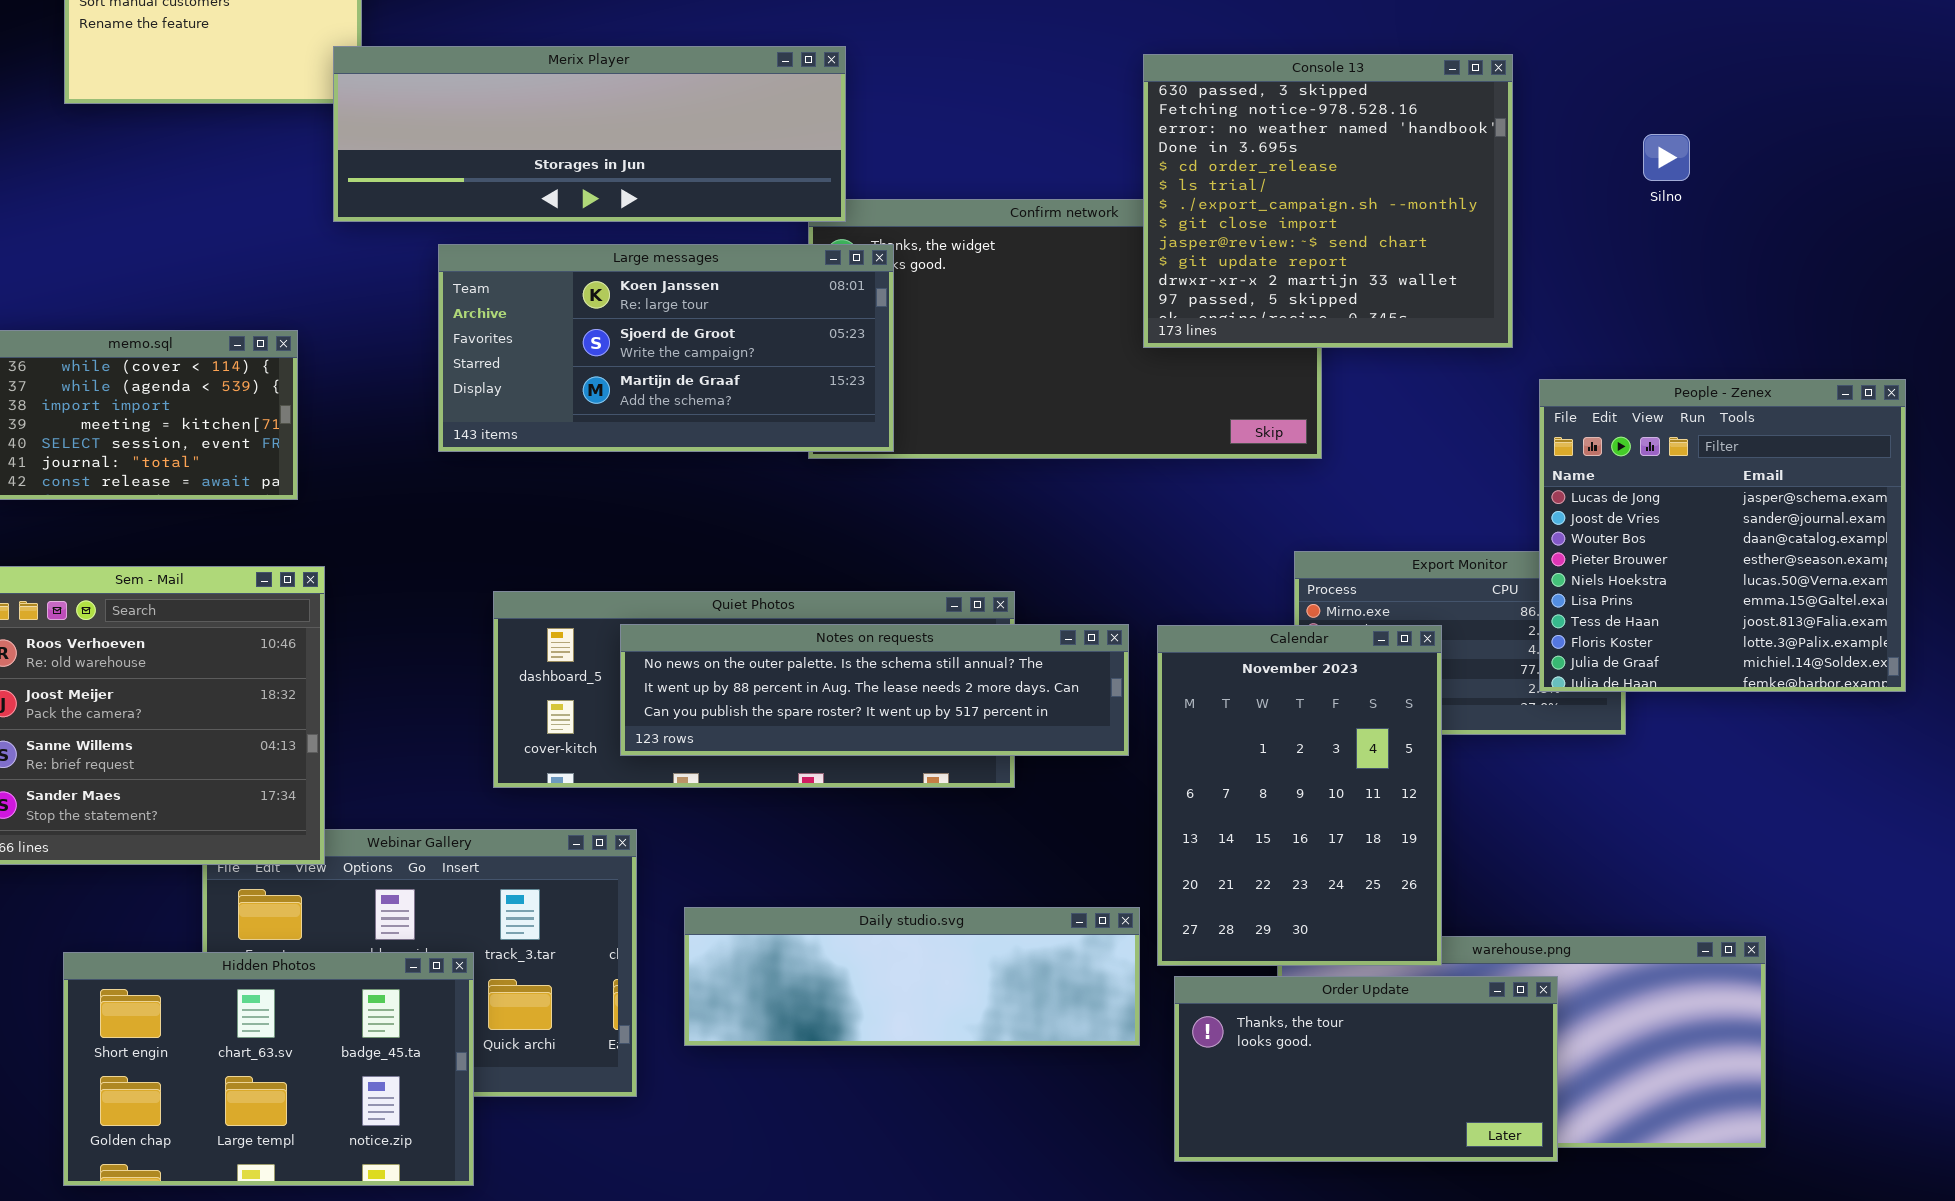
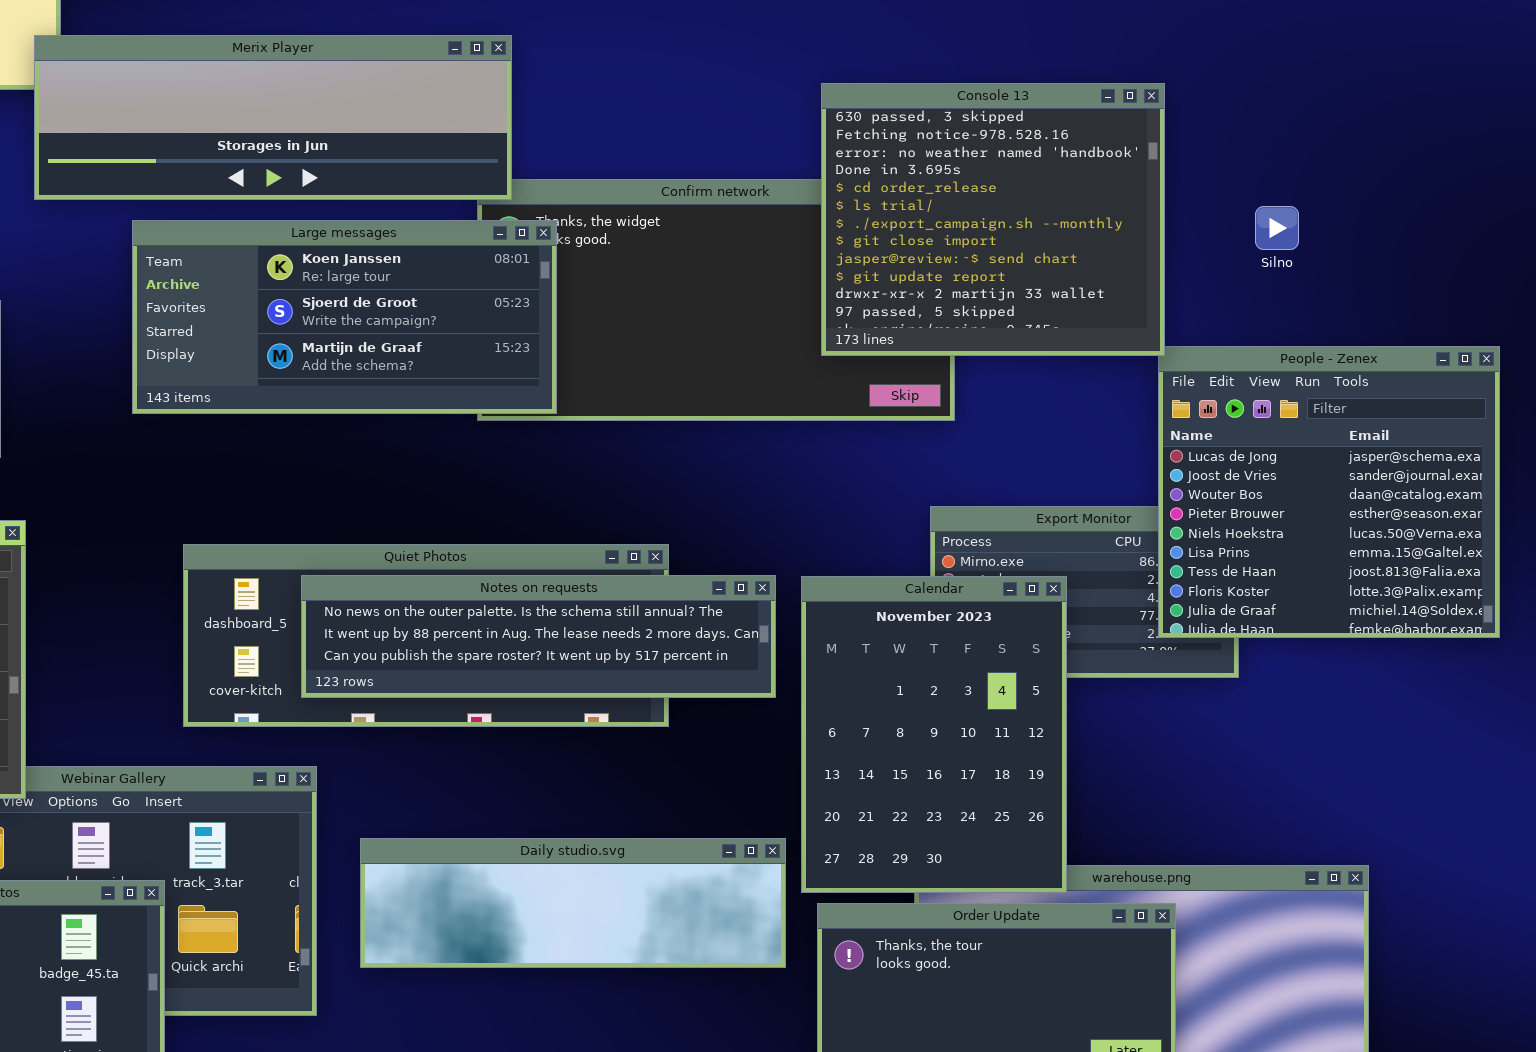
Console 13: [1143,54,1513,348] -> [821,83,1165,356], moved
Silno: [1643,134,1690,181] -> [1255,206,1299,250], moved

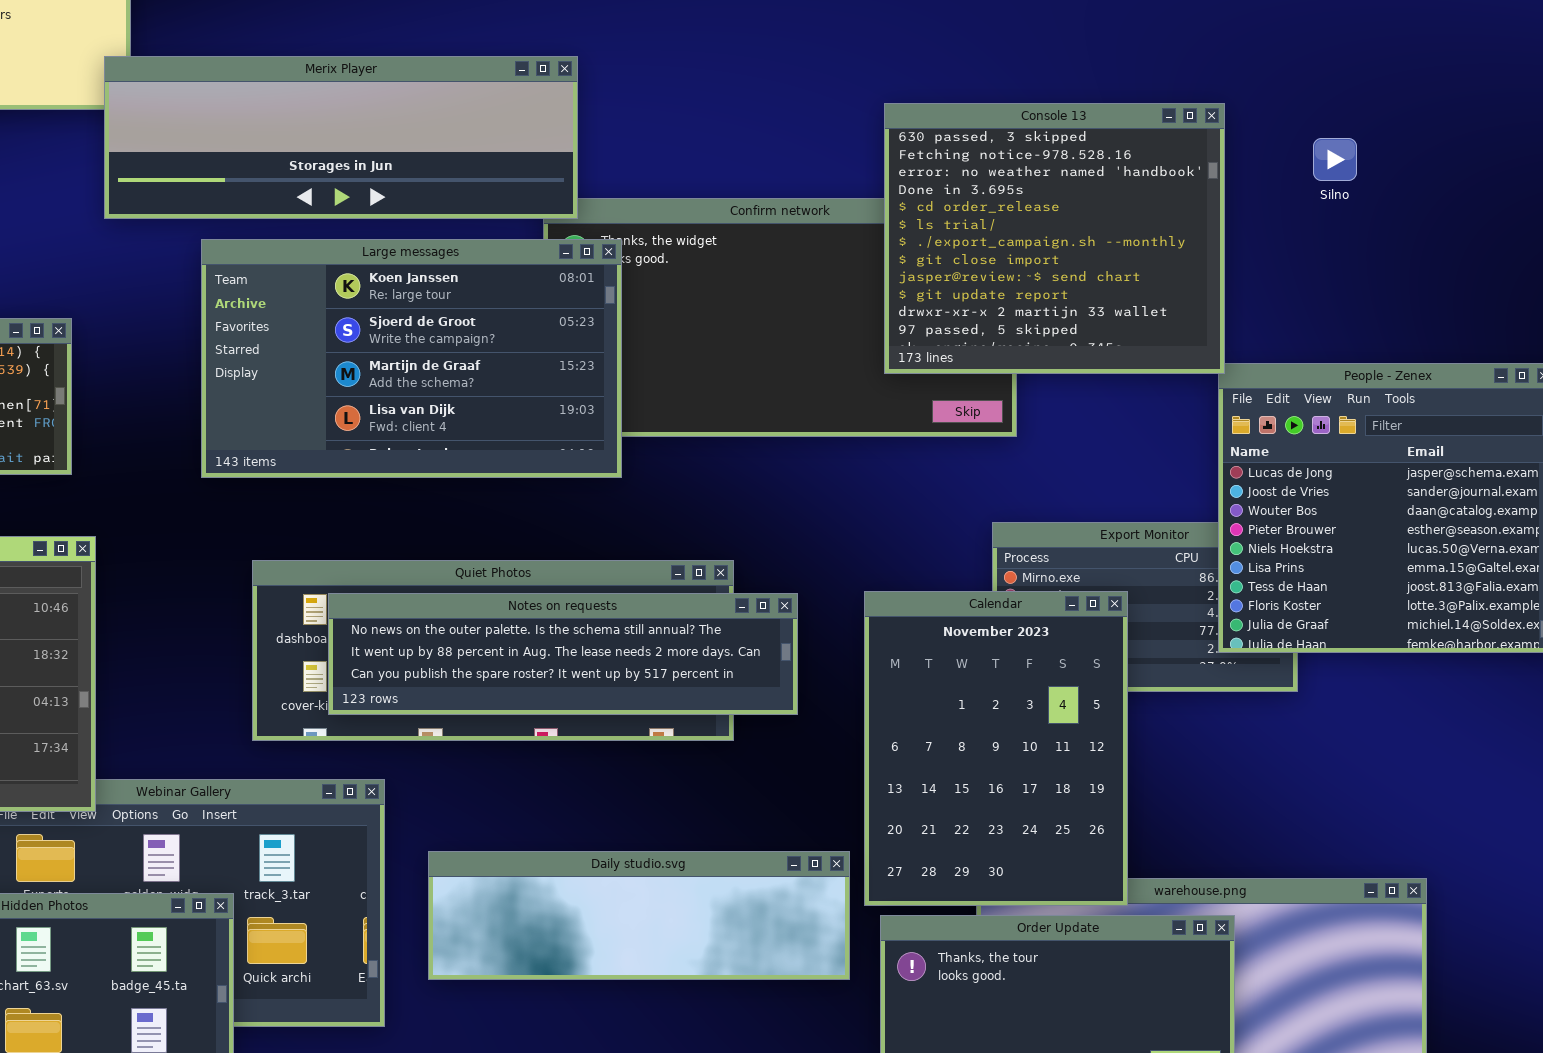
Silno: [1255,206,1299,250] -> [1313,138,1357,181], moved
Large messages: [132,220,557,414] -> [201,239,622,478], resized
Notes on requests: [301,575,776,698] -> [328,593,798,715], moved

